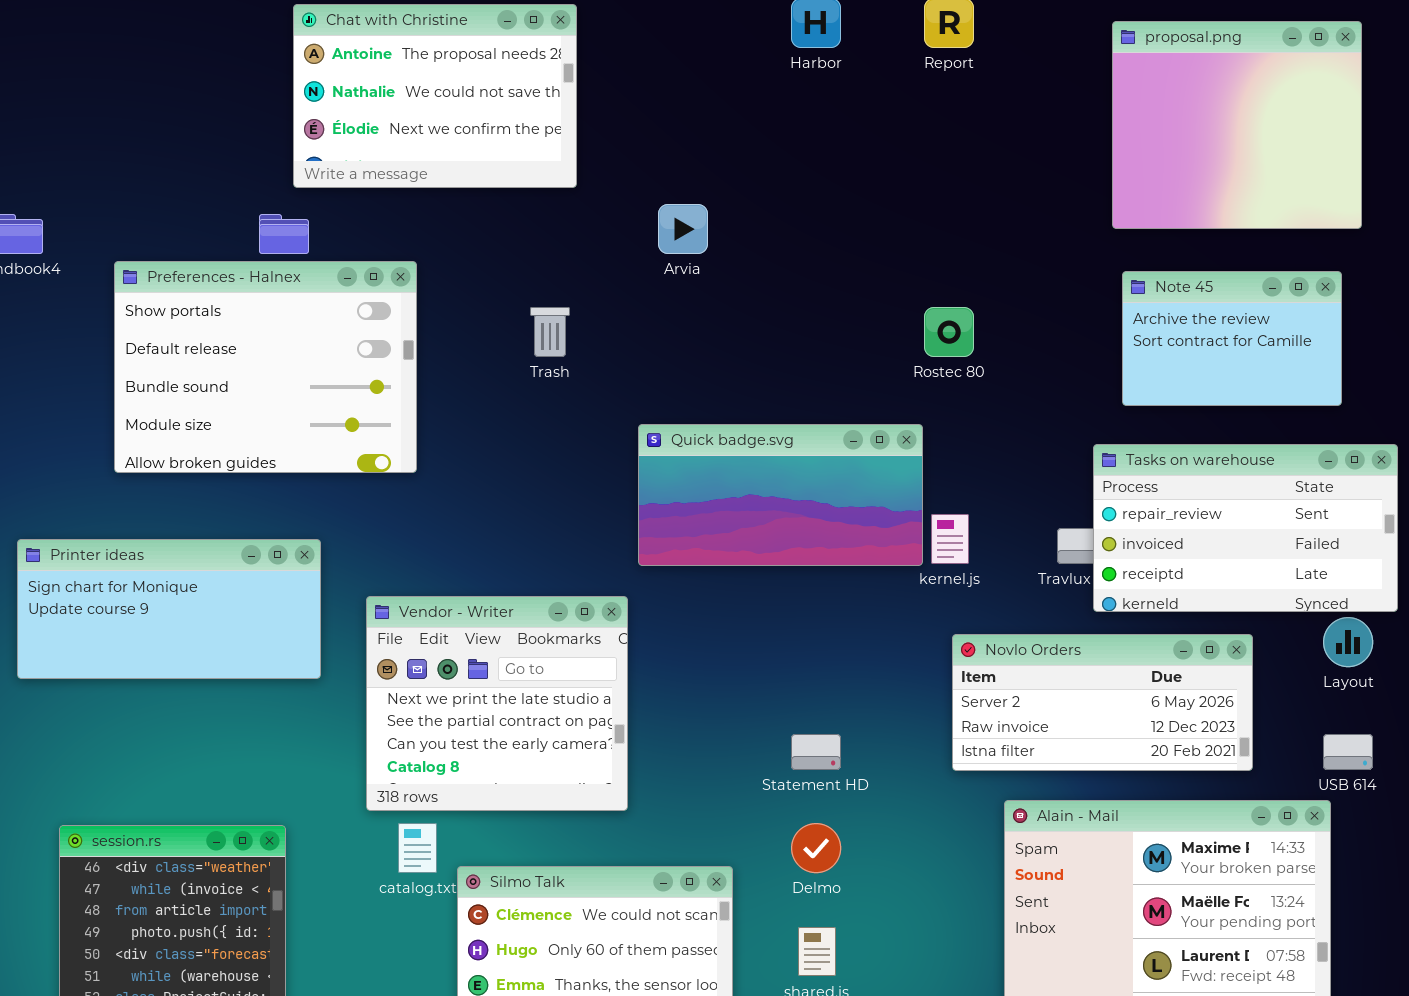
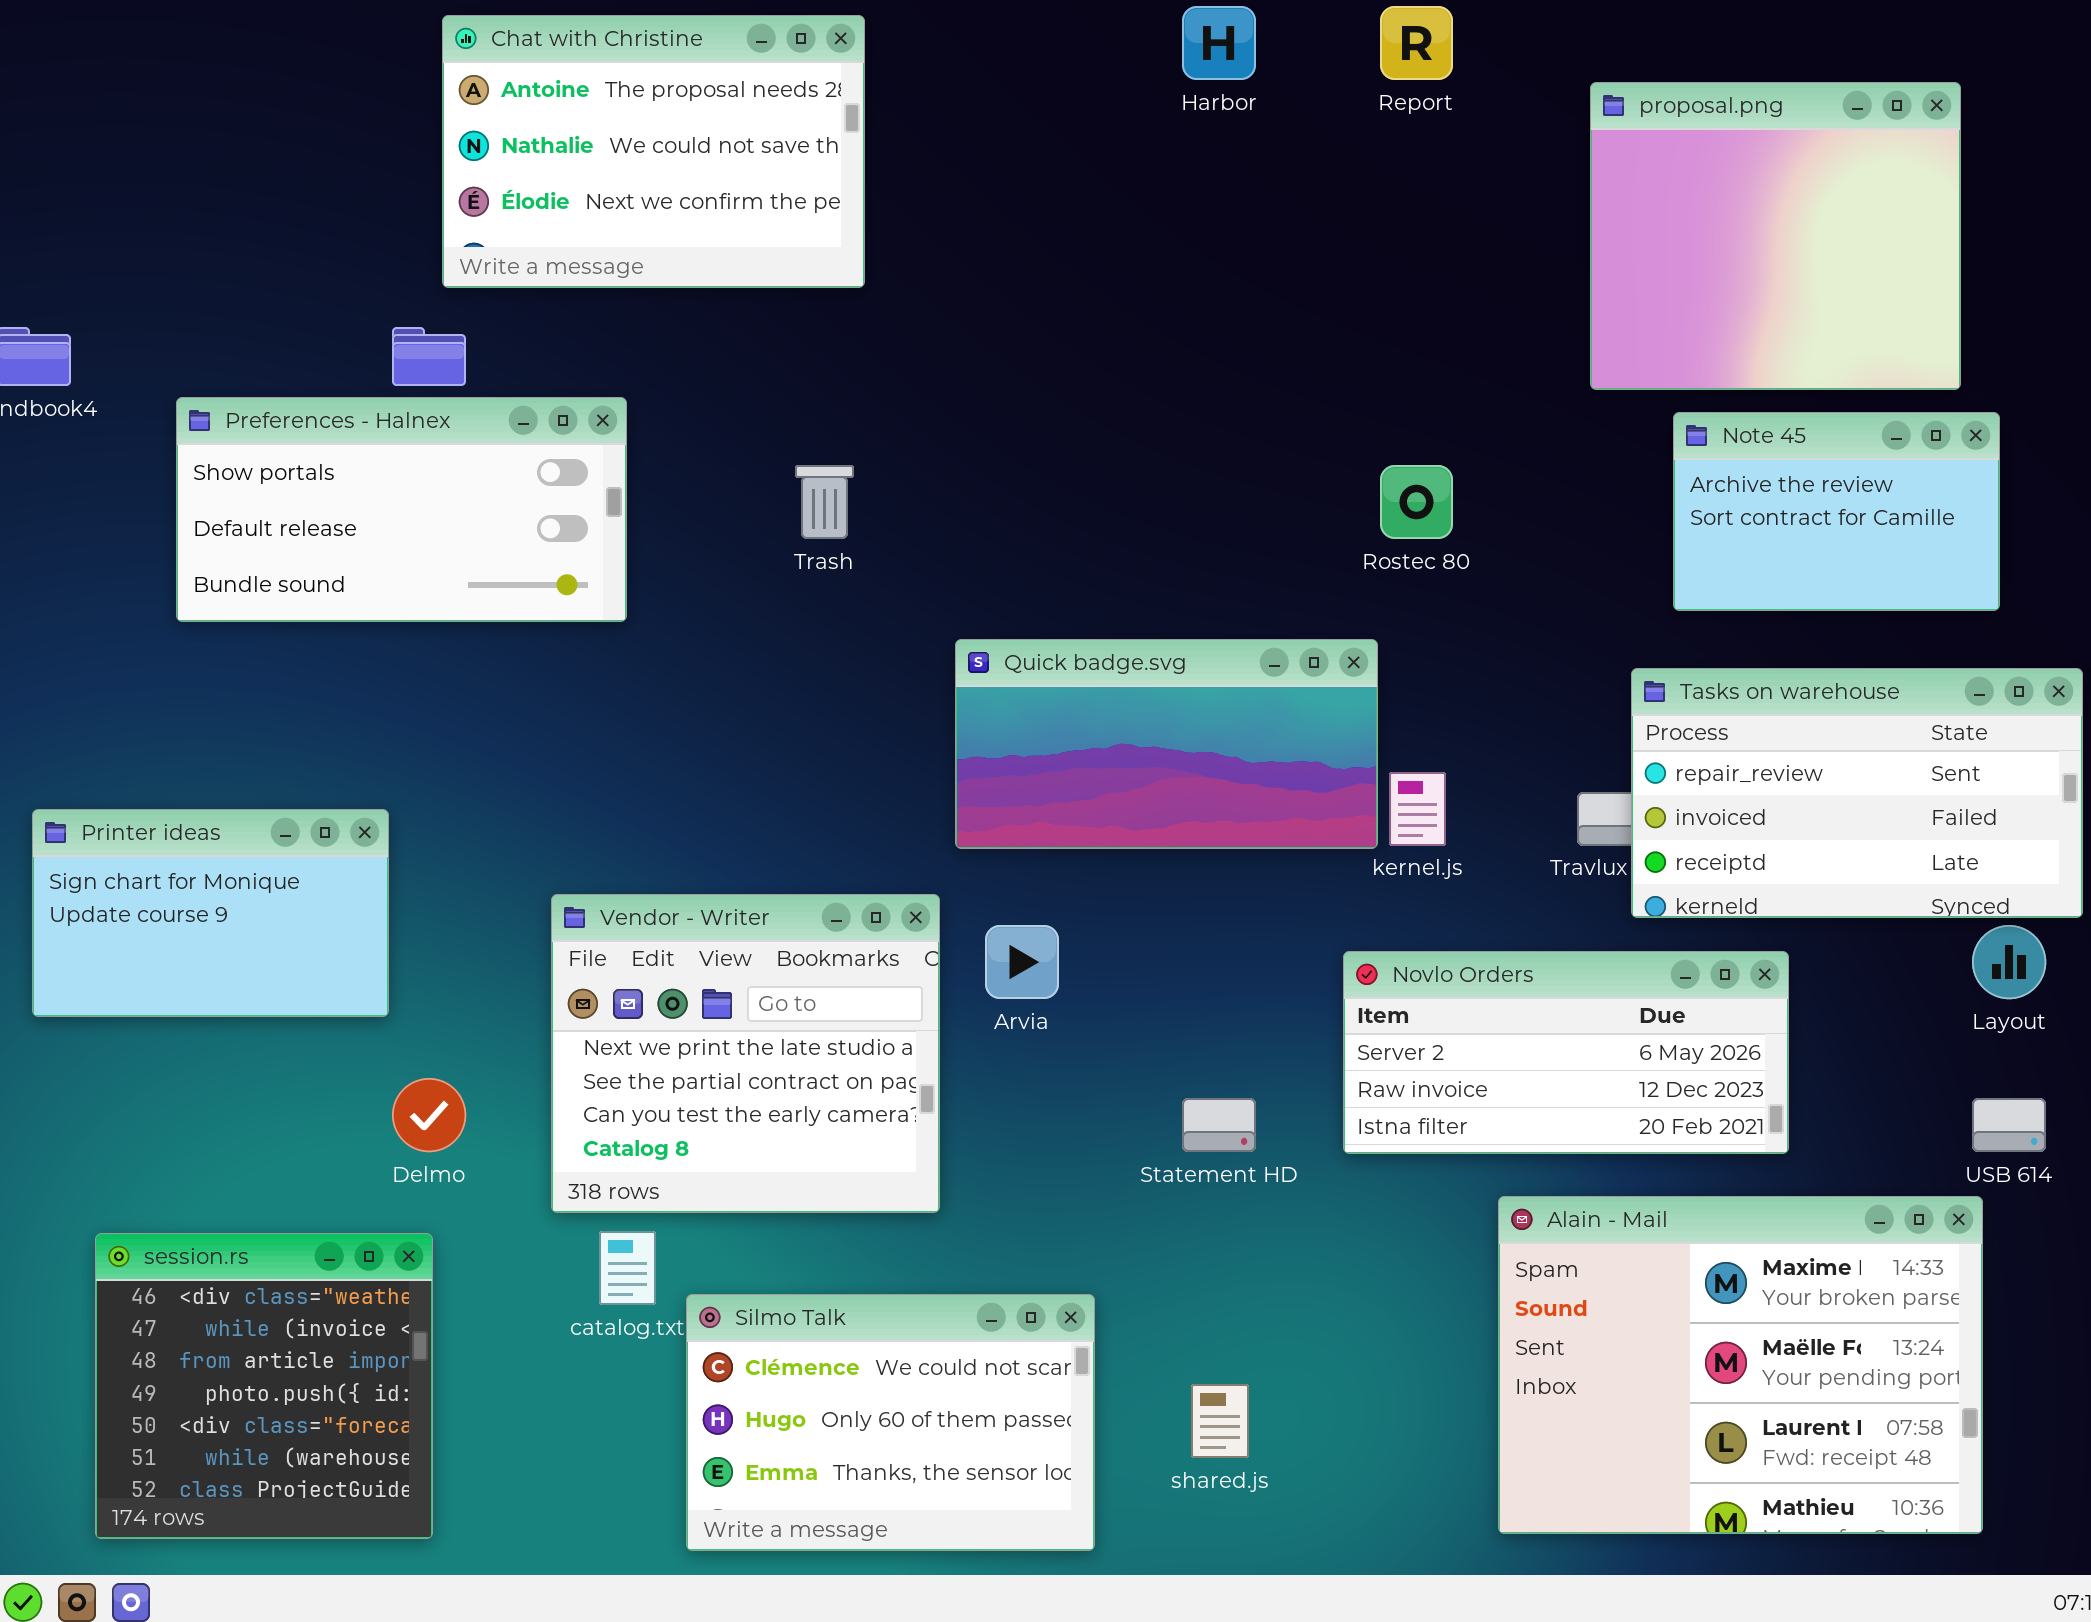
proposal.png: [1112,21,1362,229] -> [1590,82,1961,390], moved
Arvia: [658,204,708,254] -> [985,925,1059,999], moved
Preferences - Halnex: [114,261,417,473] -> [176,397,627,622], resized
Printer ideas: [17,539,321,679] -> [32,809,389,1017], resized
Novlo Orders: [952,634,1253,771] -> [1343,951,1789,1154], moved
Delmo: [791,823,841,873] -> [392,1078,466,1152], moved

